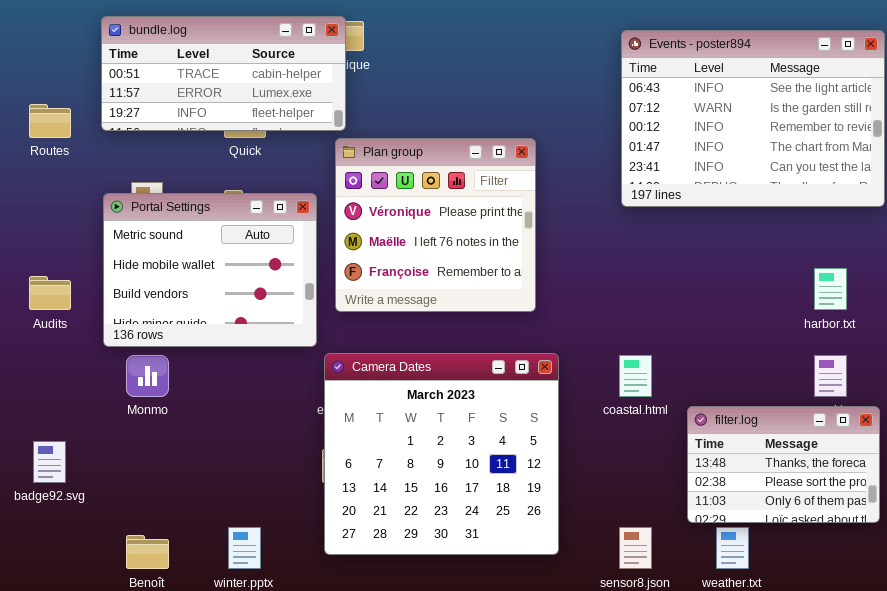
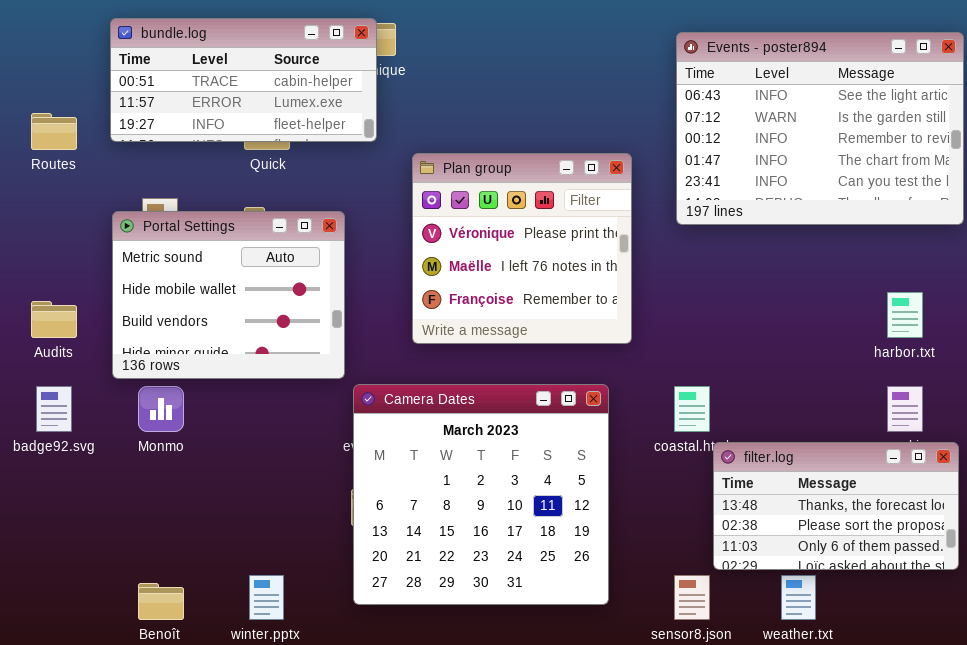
Plan group: [335,138,536,312] -> [412,153,632,344], moved
filter.log: [687,406,880,523] -> [713,442,959,570], resized
badge92.svg: [33,441,66,483] -> [36,386,72,432], moved

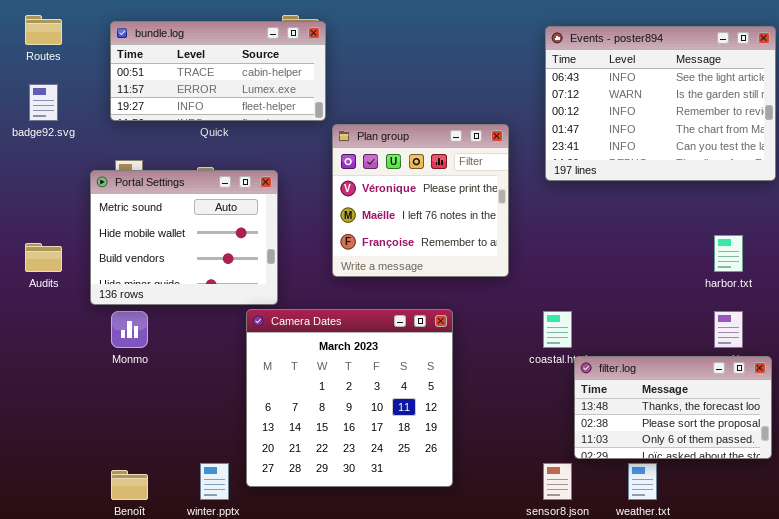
bundle.log: [110,18,377,142] -> [110,21,326,121], moved
Routes: [31,113,77,150] -> [25,15,62,45], moved
Camera Dates: [353,384,609,605] -> [246,309,453,487], moved
badge92.svg: [36,386,72,432] -> [29,84,58,121], moved

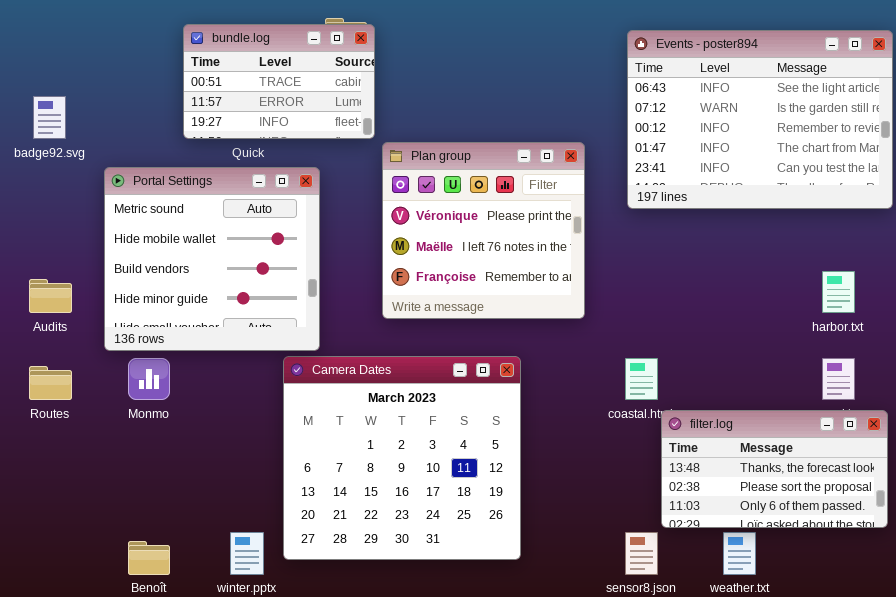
Routes: [25,15,62,45] -> [29,366,72,400], moved
bundle.log: [110,21,326,121] -> [183,24,375,139], resized
Portal Settings: [90,170,278,305] -> [104,167,320,351], resized

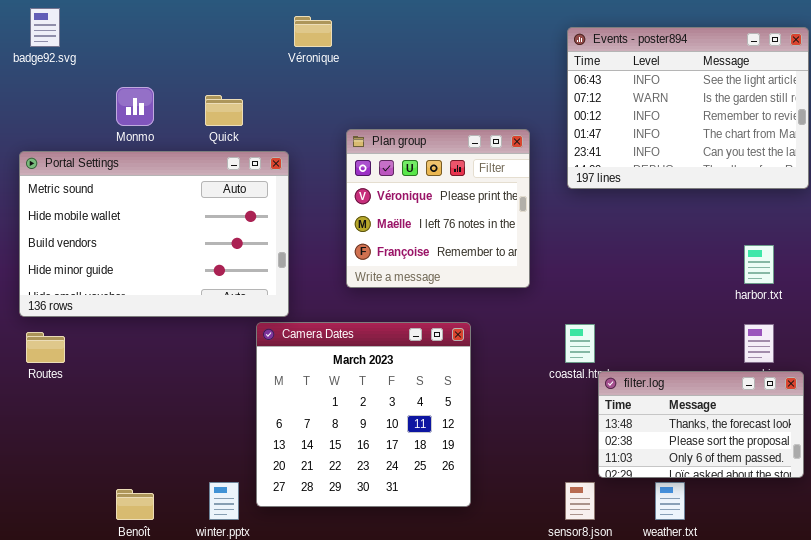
bundle.log: [183,24,375,139] -> none, closed
badge92.svg: [33,96,66,139] -> [30,8,60,47], moved
Portal Settings: [104,167,320,351] -> [19,151,289,317], resized
Monmo: [128,358,170,400] -> [116,87,154,126], moved

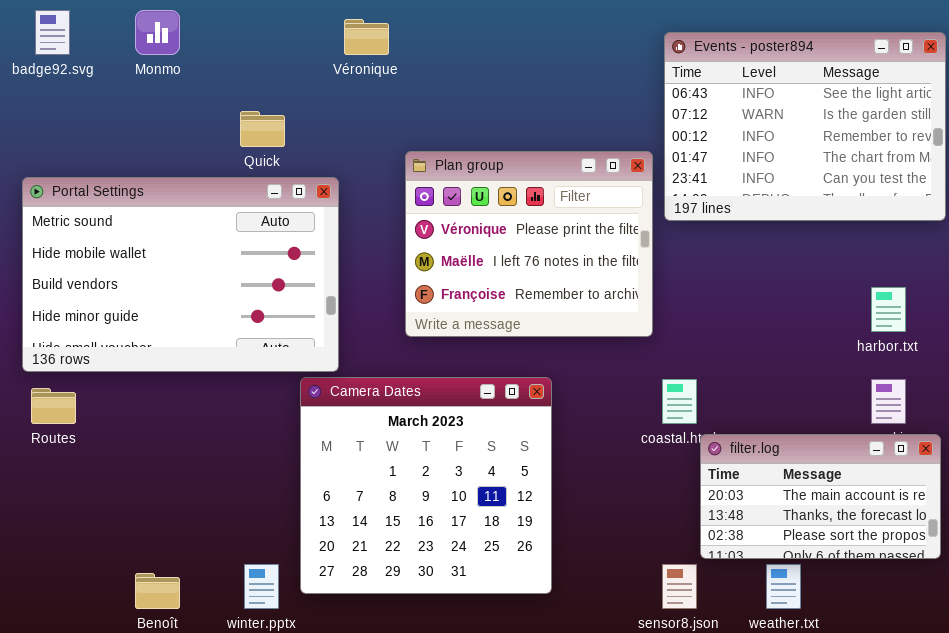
Monmo: [116,87,154,126] -> [135,10,180,55], moved
Plan group: [346,129,530,288] -> [405,151,653,337], resized
filter.log: [598,371,804,478] -> [700,434,941,559], scrolled up 1 row

